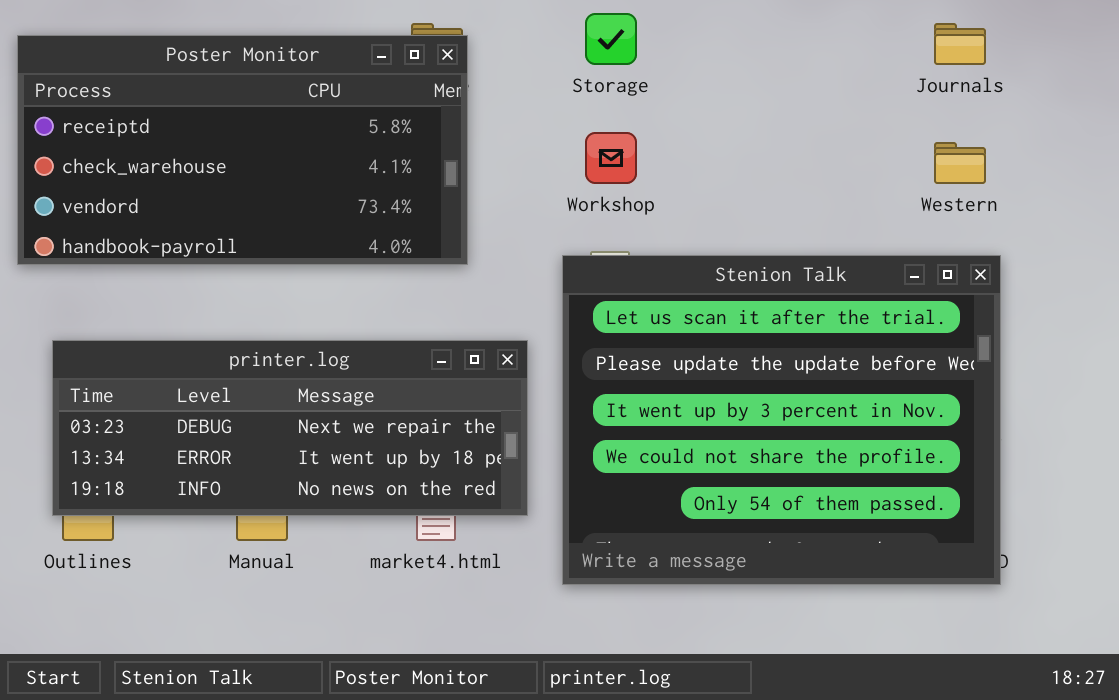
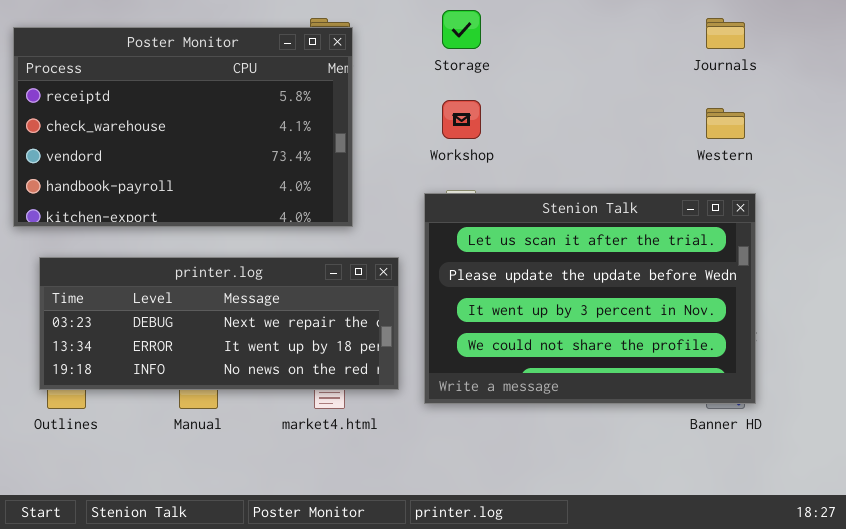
Poster Monitor: [17,35,468,265] -> [13,27,353,227], resized
Stenion Talk: [562,255,1001,585] -> [424,193,756,404], resized

